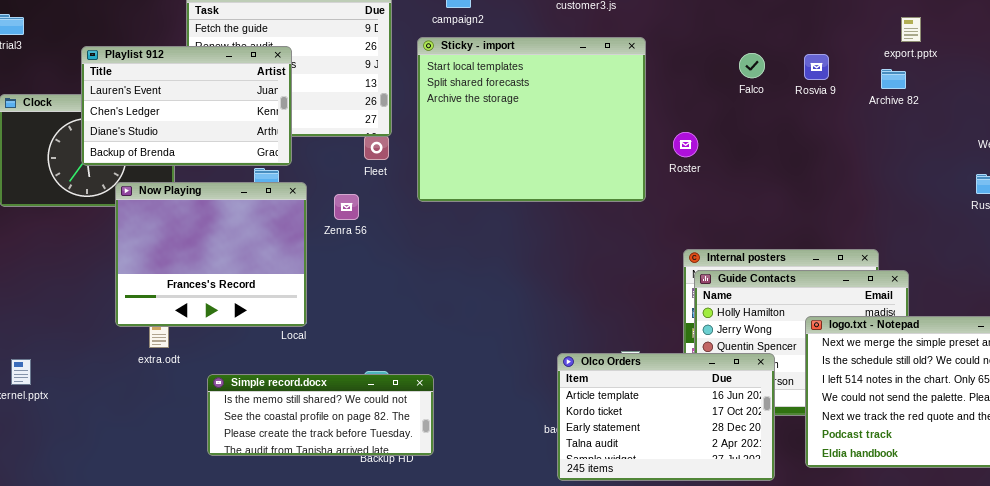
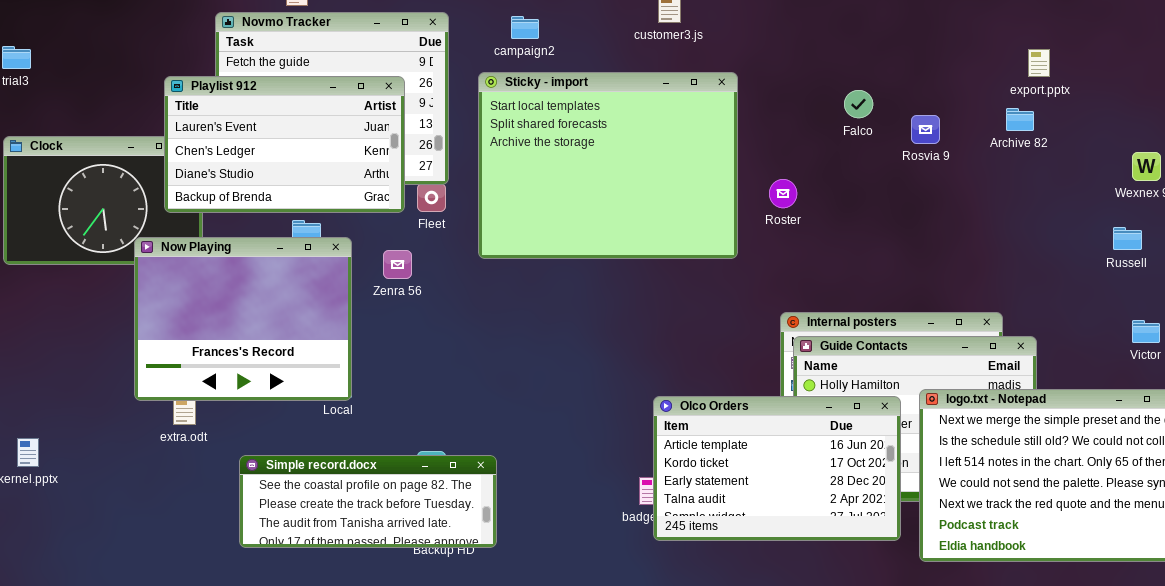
Playlist 912: [81,46,292,166] -> [164,76,405,213], moved
Rosvia 9: [804,54,829,80] -> [911,115,940,144], moved
Olco Orders: [557,353,775,481] -> [653,396,901,541], moved
Simple record.docx: [207,374,434,456] -> [239,455,497,548], scrolled down 1 row

